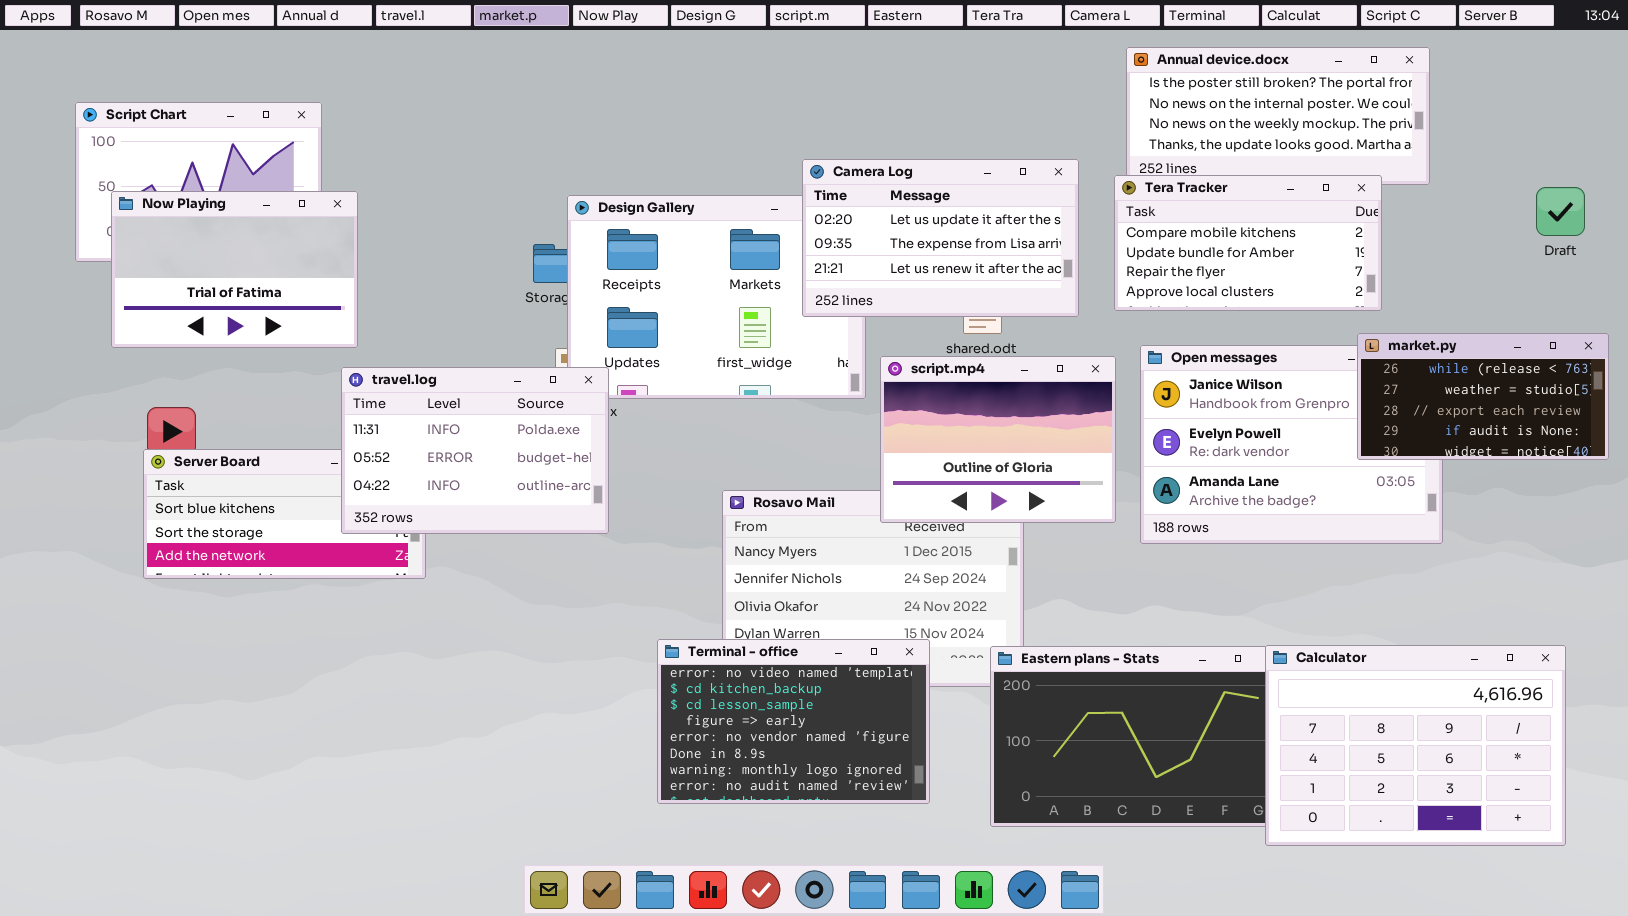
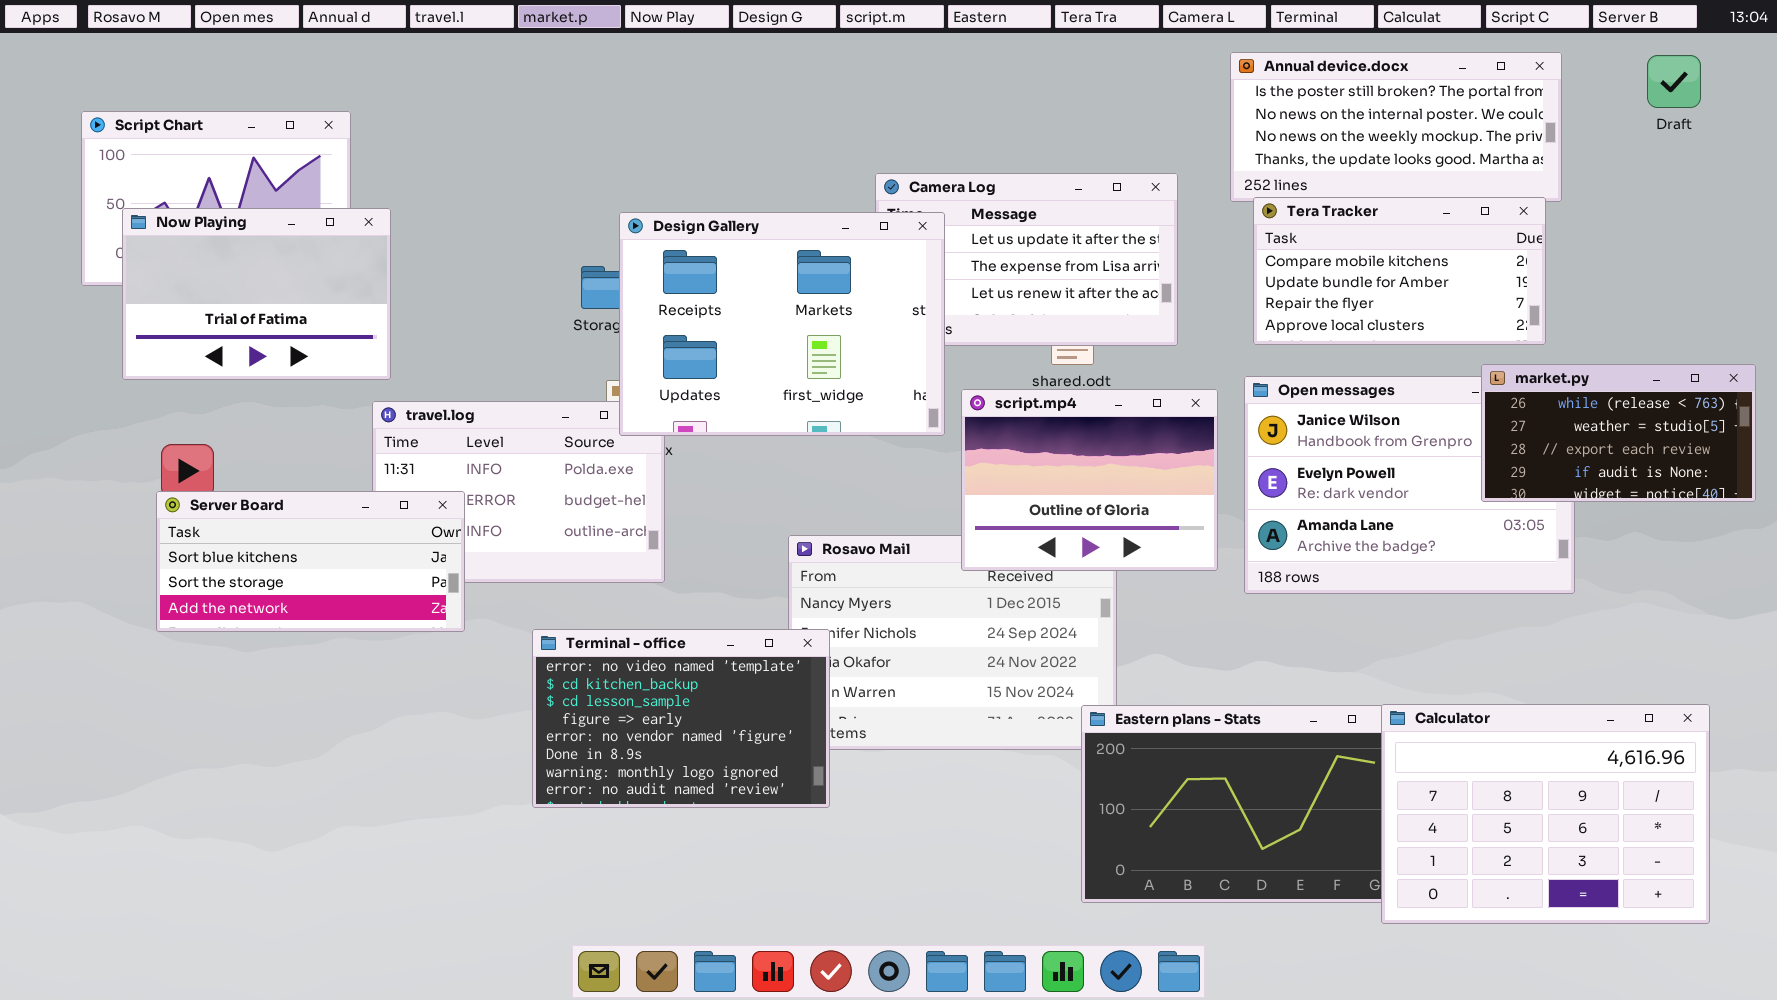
Tera Tracker: [1114,175,1382,311] -> [1253,197,1546,345], moved
Draft: [1536,187,1585,236] -> [1647,55,1701,108], moved
Design Gallery: [567,195,866,399] -> [619,212,945,436], raised
Server Board: [143,449,426,579] -> [156,491,465,632], raised
Terminal - office: [657,639,930,804] -> [532,629,830,808], moved

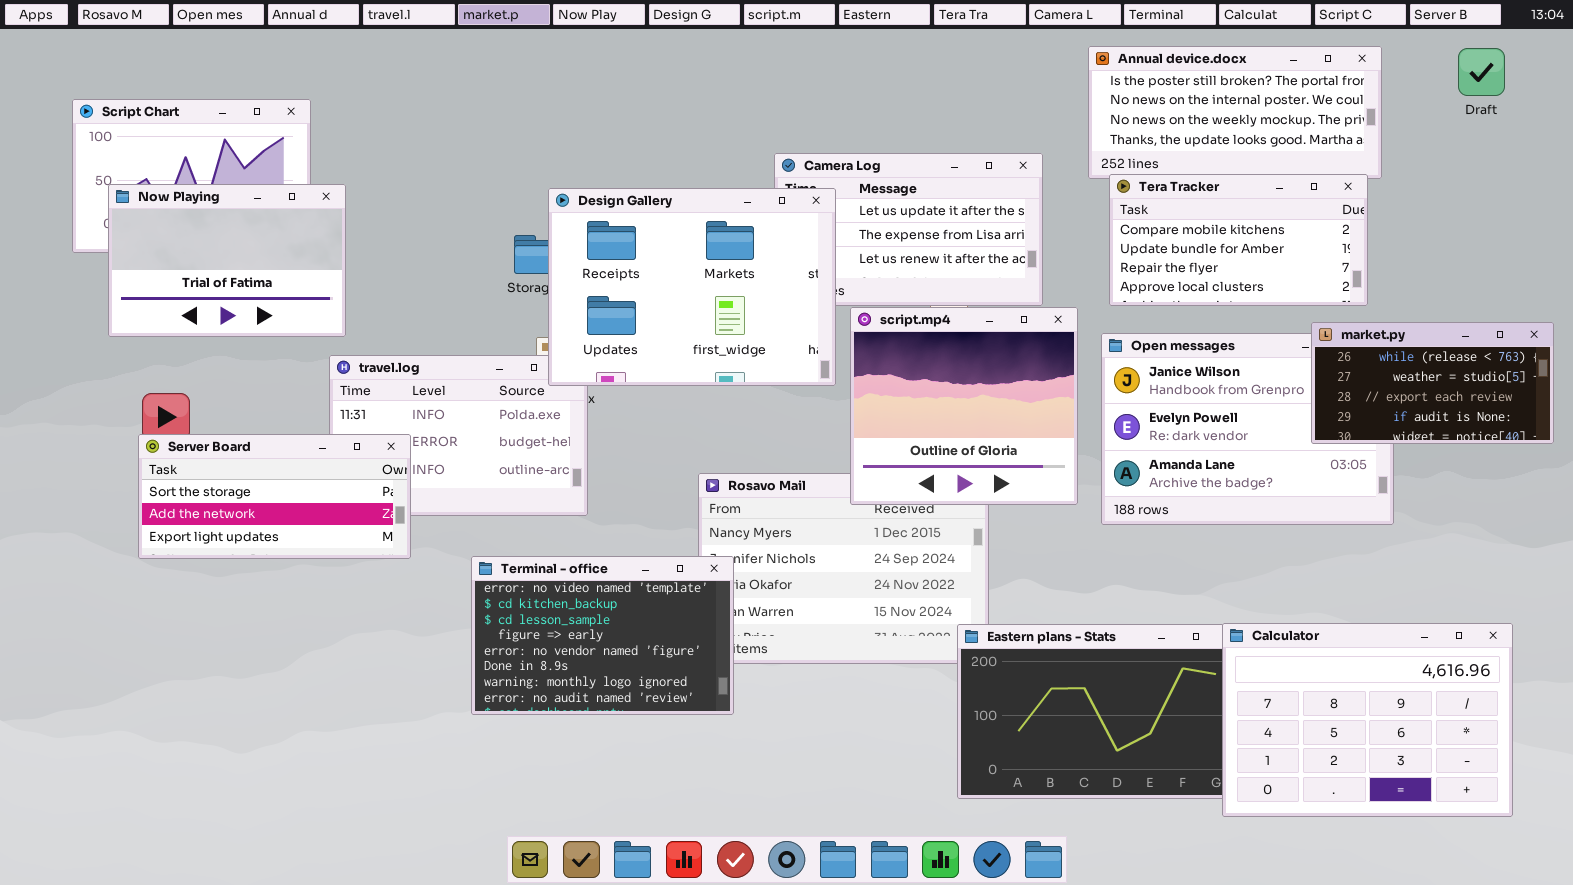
script.mp4: [961,389,1218,571] -> [850,307,1078,505], resized
Server Board: [156,491,465,632] -> [138,434,411,559], scrolled down 1 row

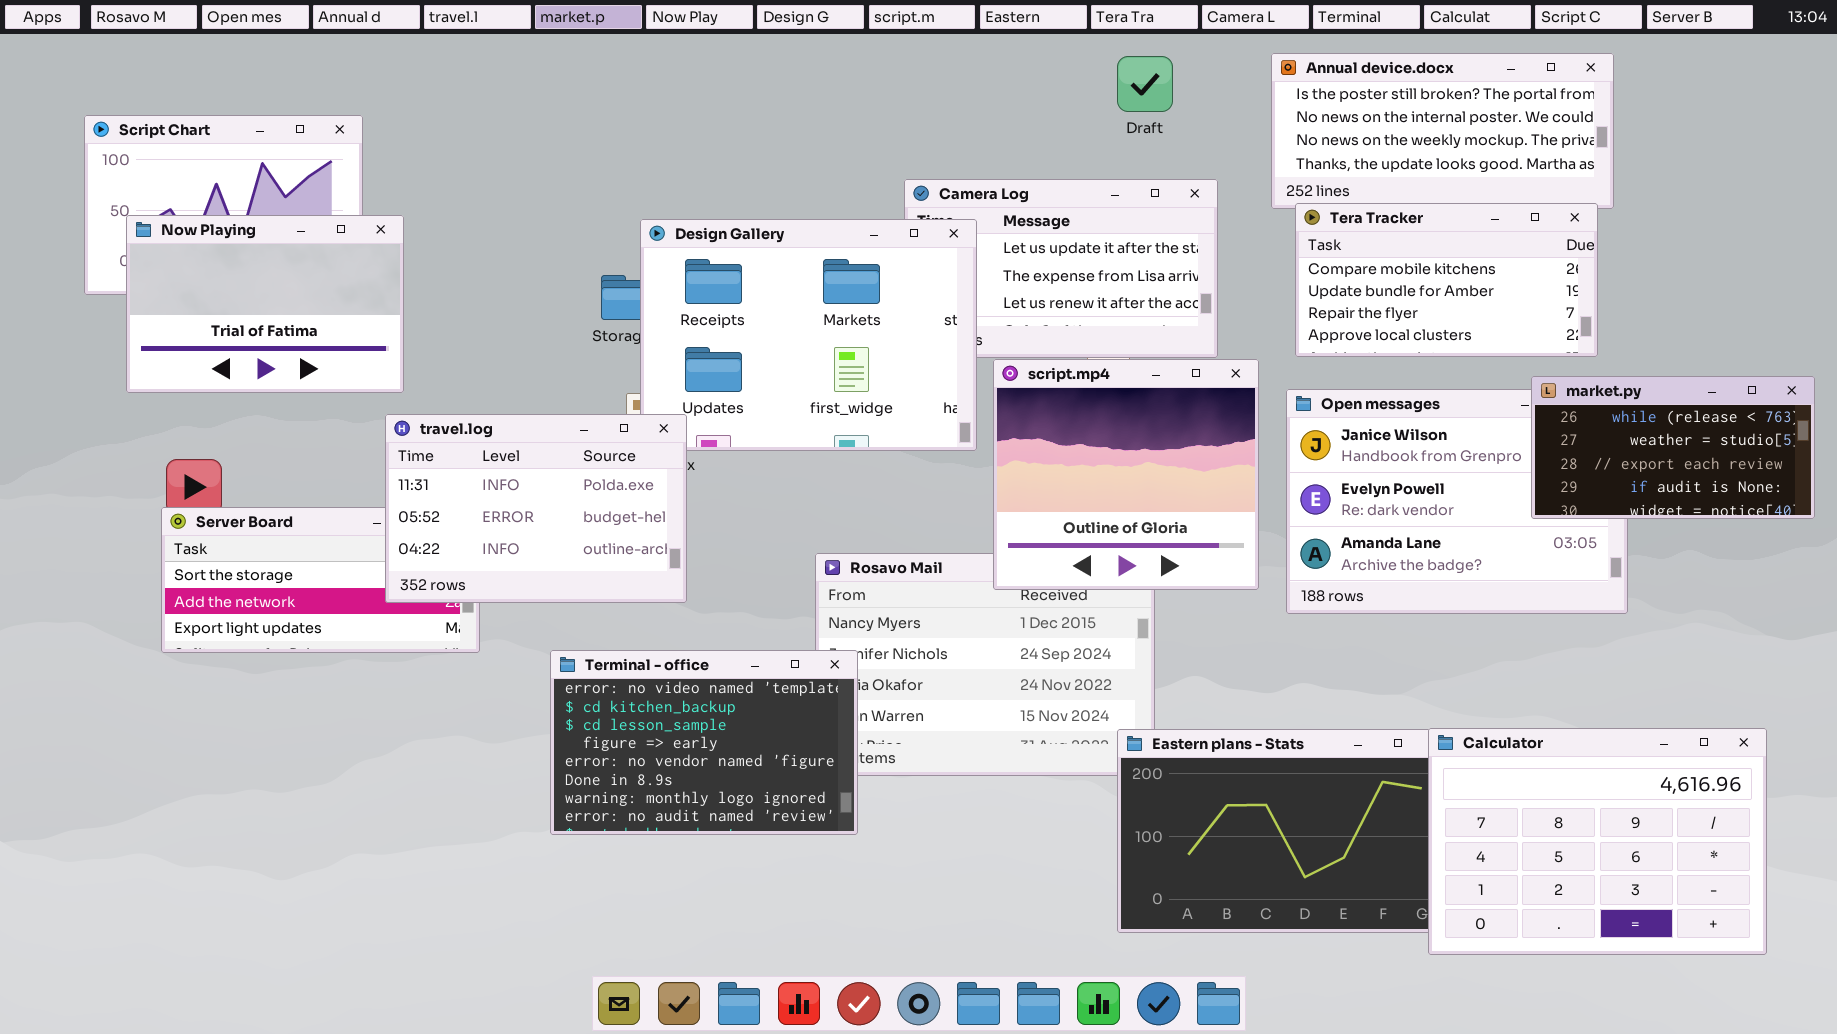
Draft: [1458,48,1505,96] -> [1117,56,1173,112], moved
travel.log: [329,355,588,516] -> [385,414,687,603], raised

